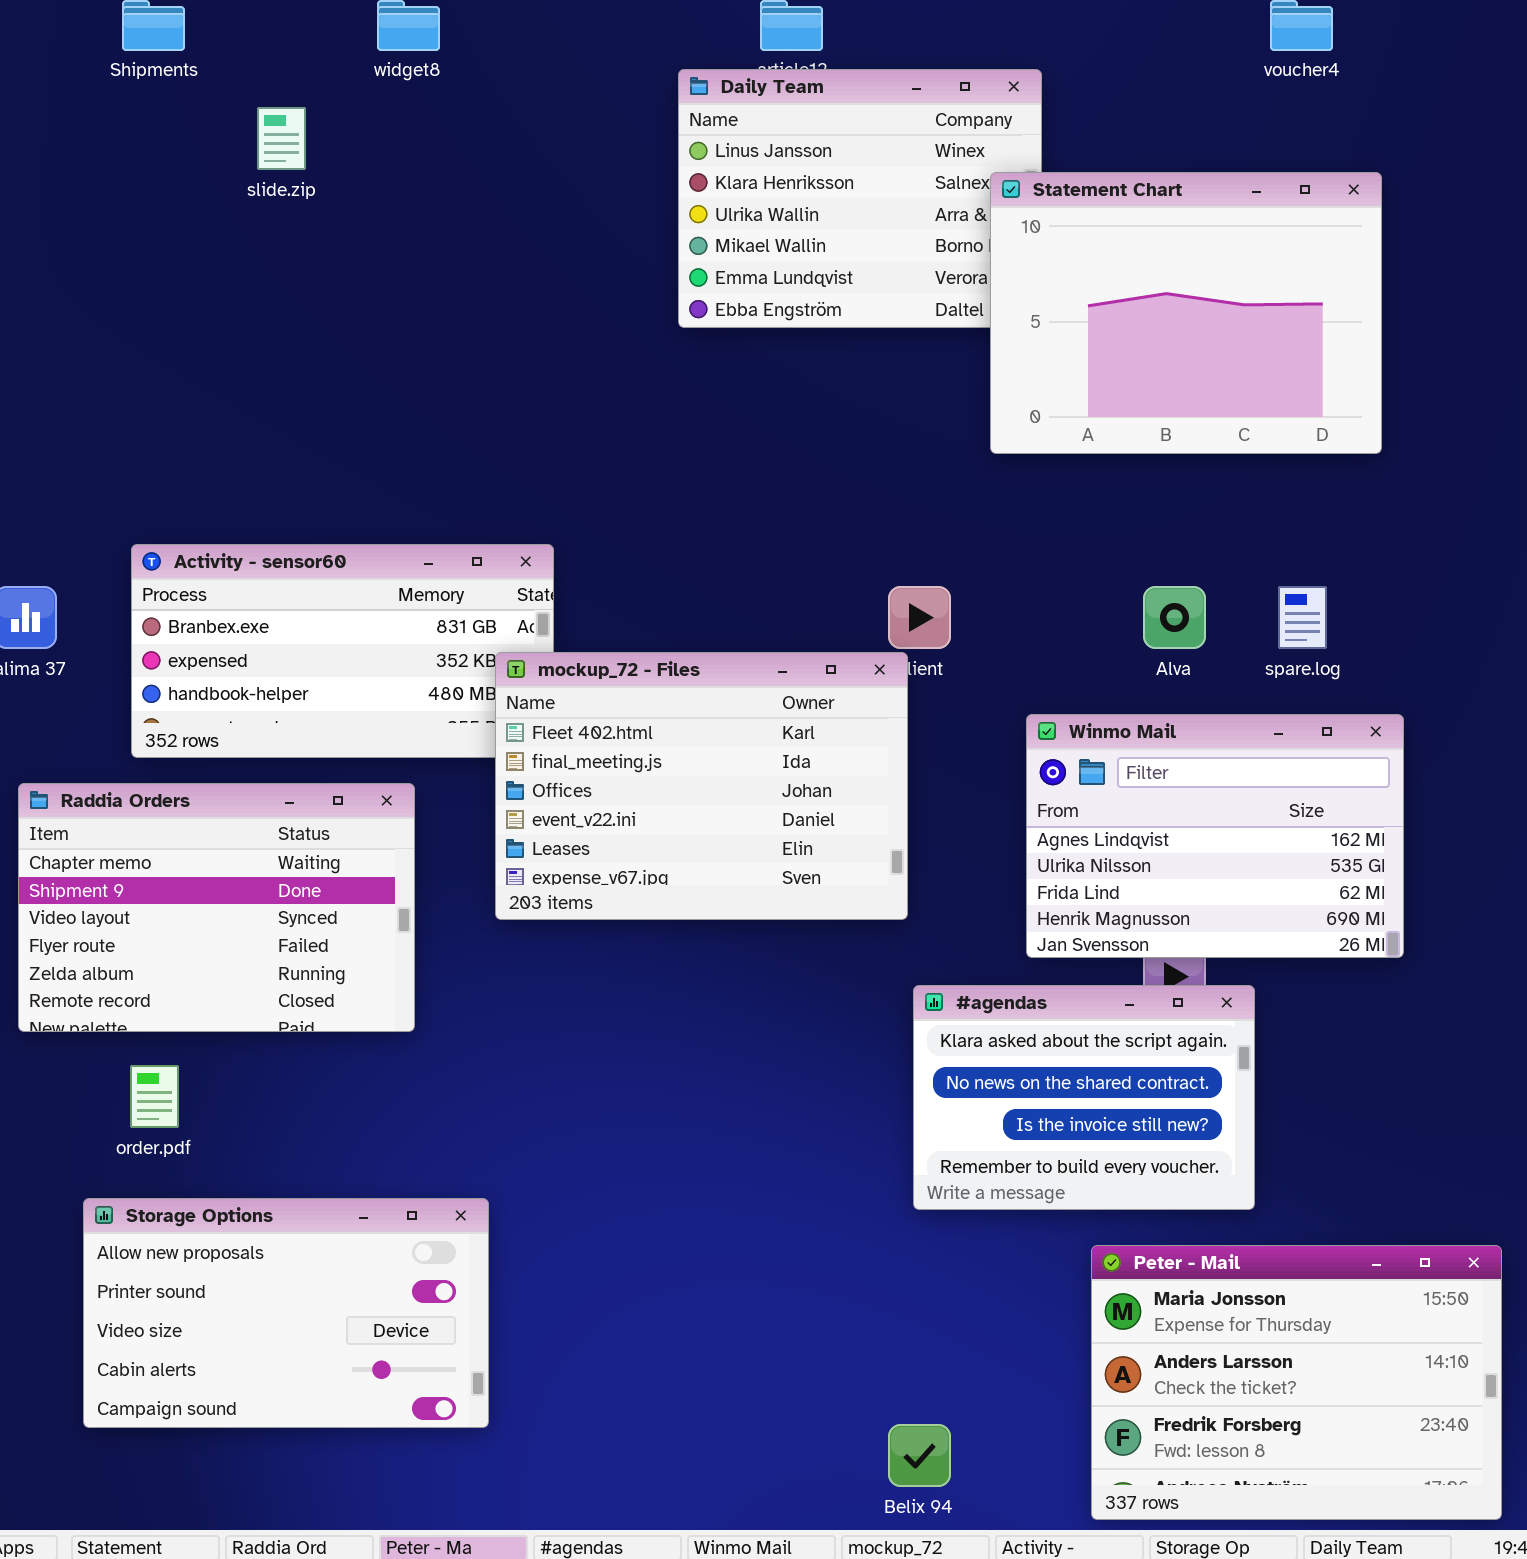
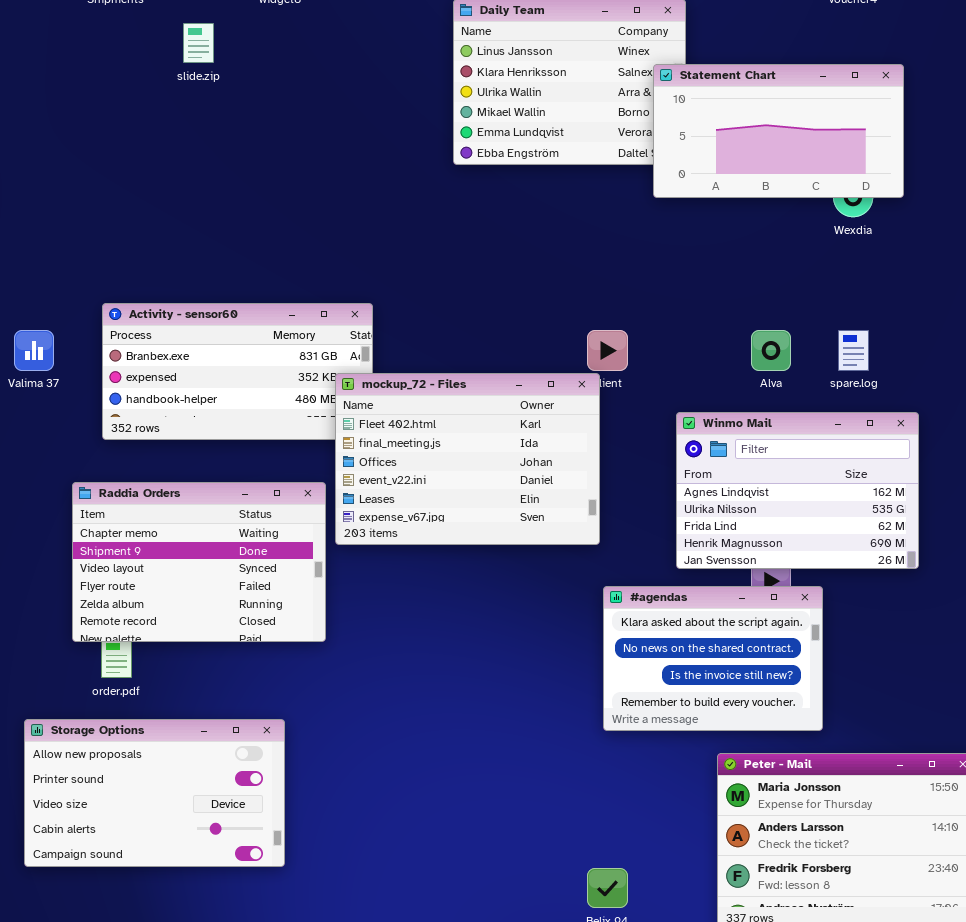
Statement Chart: [990,172,1382,454] -> [653,64,904,198], resized
Raddia Orders: [18,783,415,1032] -> [72,482,326,642], moved
Storage Options: [83,1198,489,1428] -> [24,719,285,867], moved

